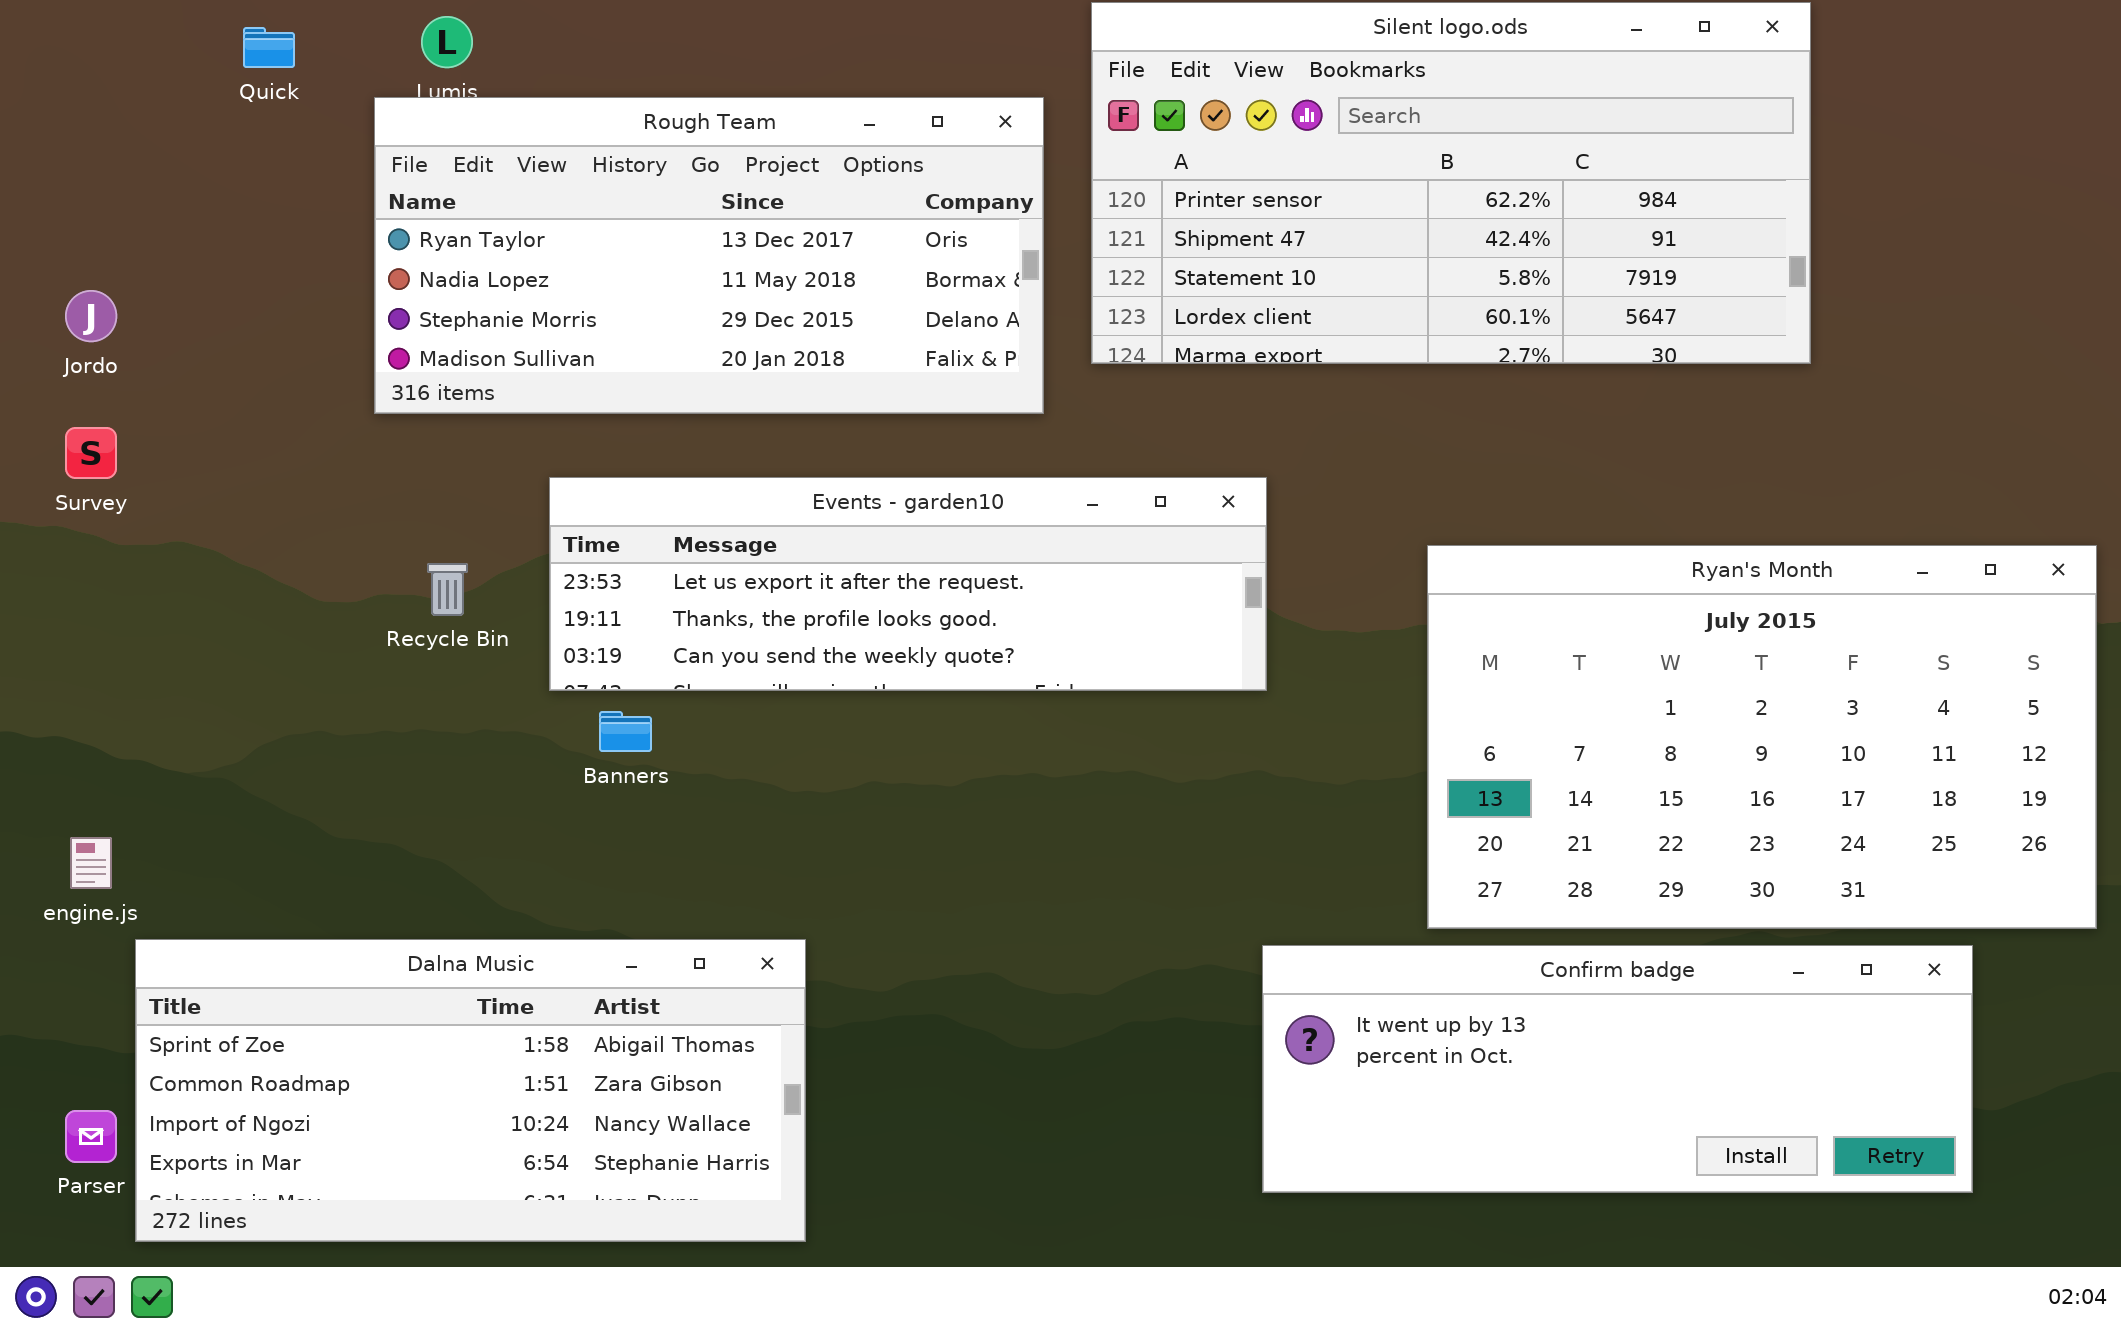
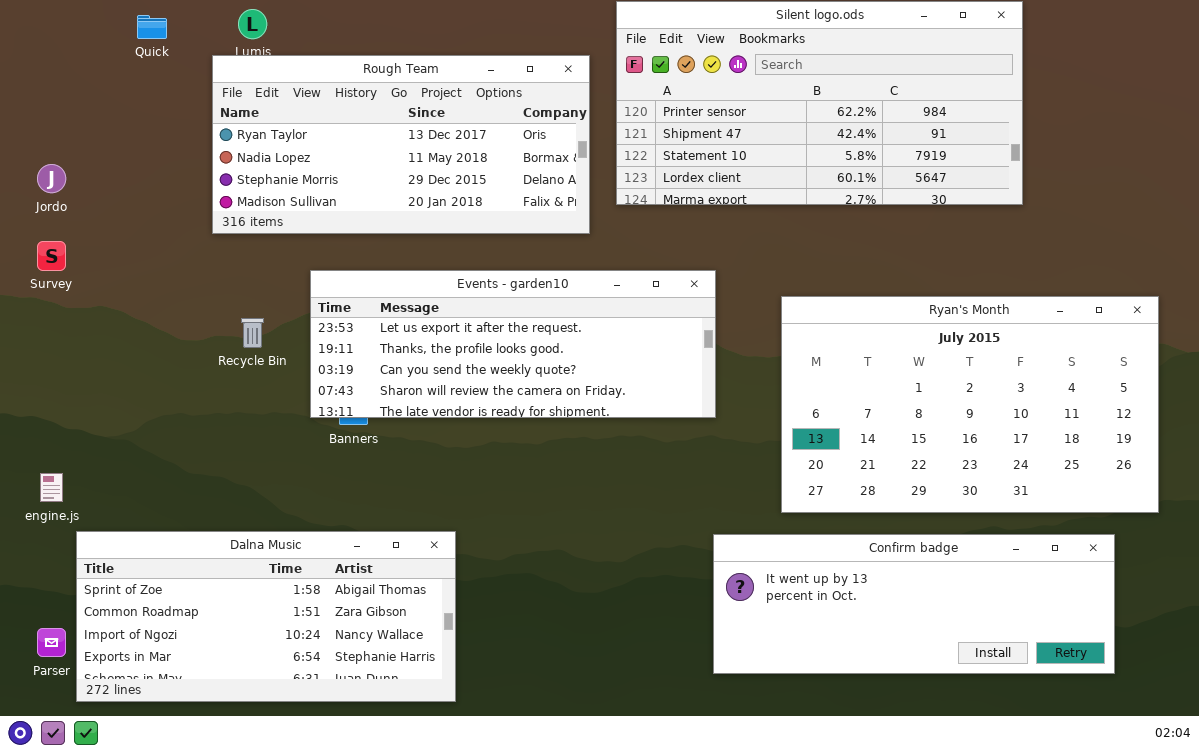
Events - garden10: [549,477,1267,691] -> [310,270,716,418], resized
Ryan's Month: [1427,545,2097,929] -> [781,296,1159,513], moved

